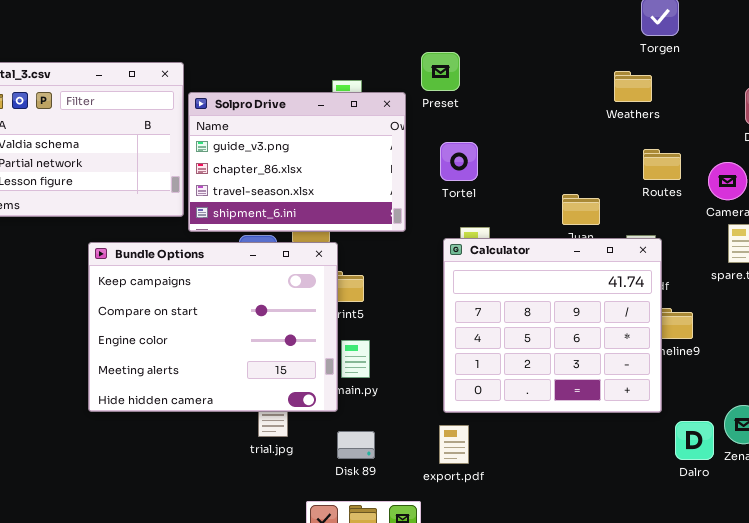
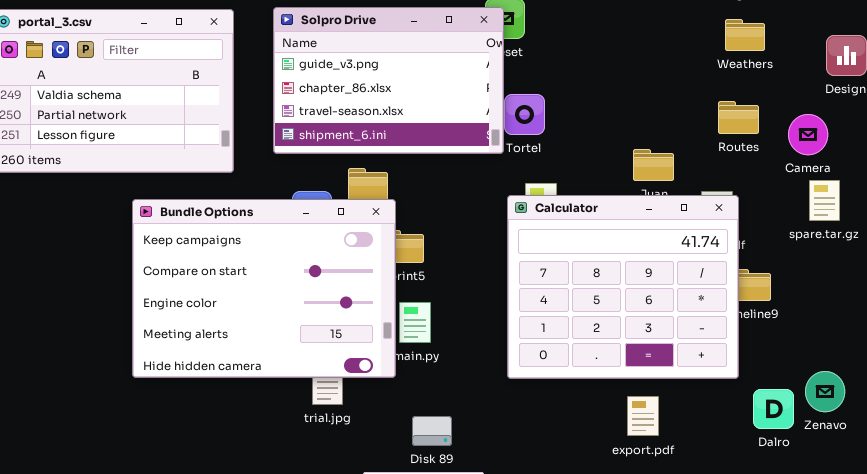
Weathers: [614,71,652,102] -> [725,19,765,51], moved
Solpro Drive: [188,92,406,232] -> [273,7,504,154], moved
export.pdf: [439,425,469,464] -> [627,396,659,436], moved
Disk 89: [337,431,375,459] -> [412,416,452,446], moved

